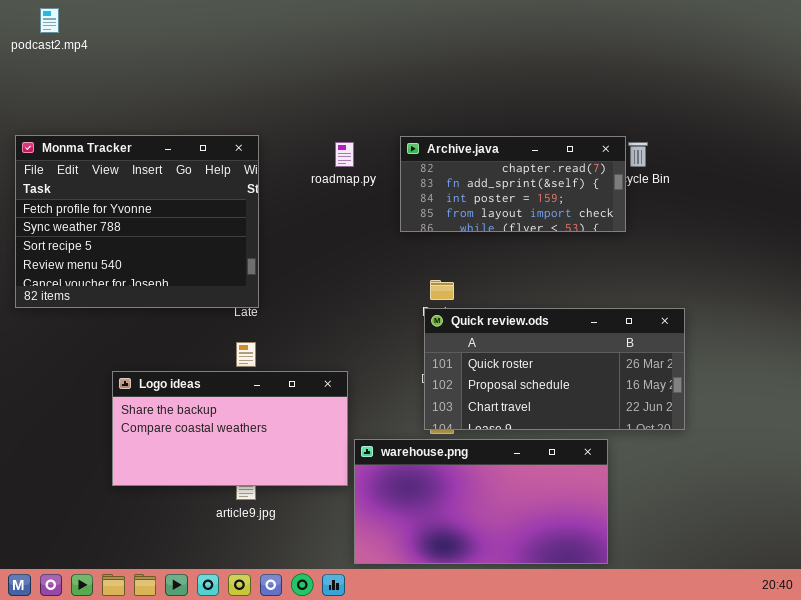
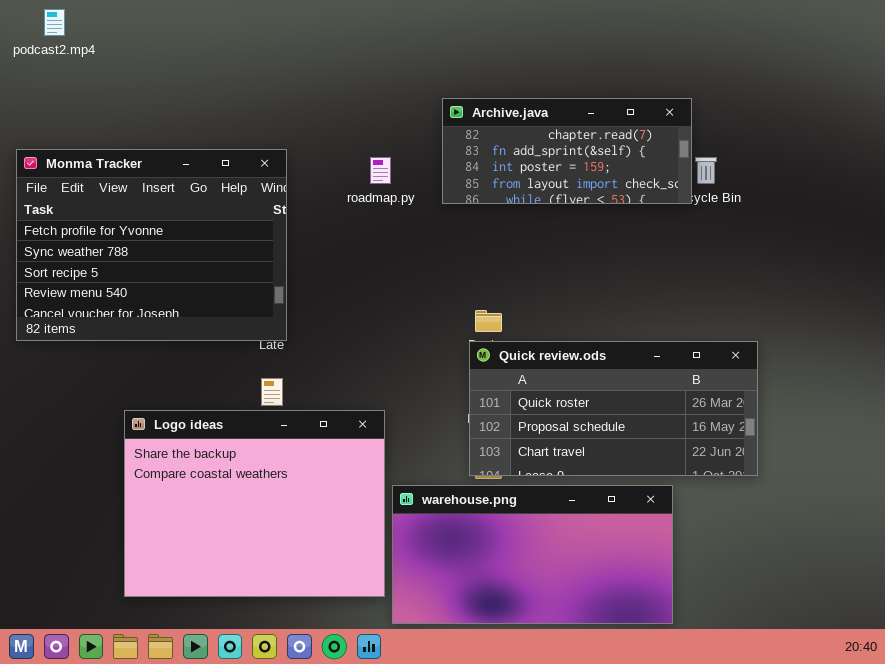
Archive.java: [400,136,626,232] -> [442,98,692,204], moved
Logo ideas: [112,371,348,486] -> [124,410,385,597], resized

